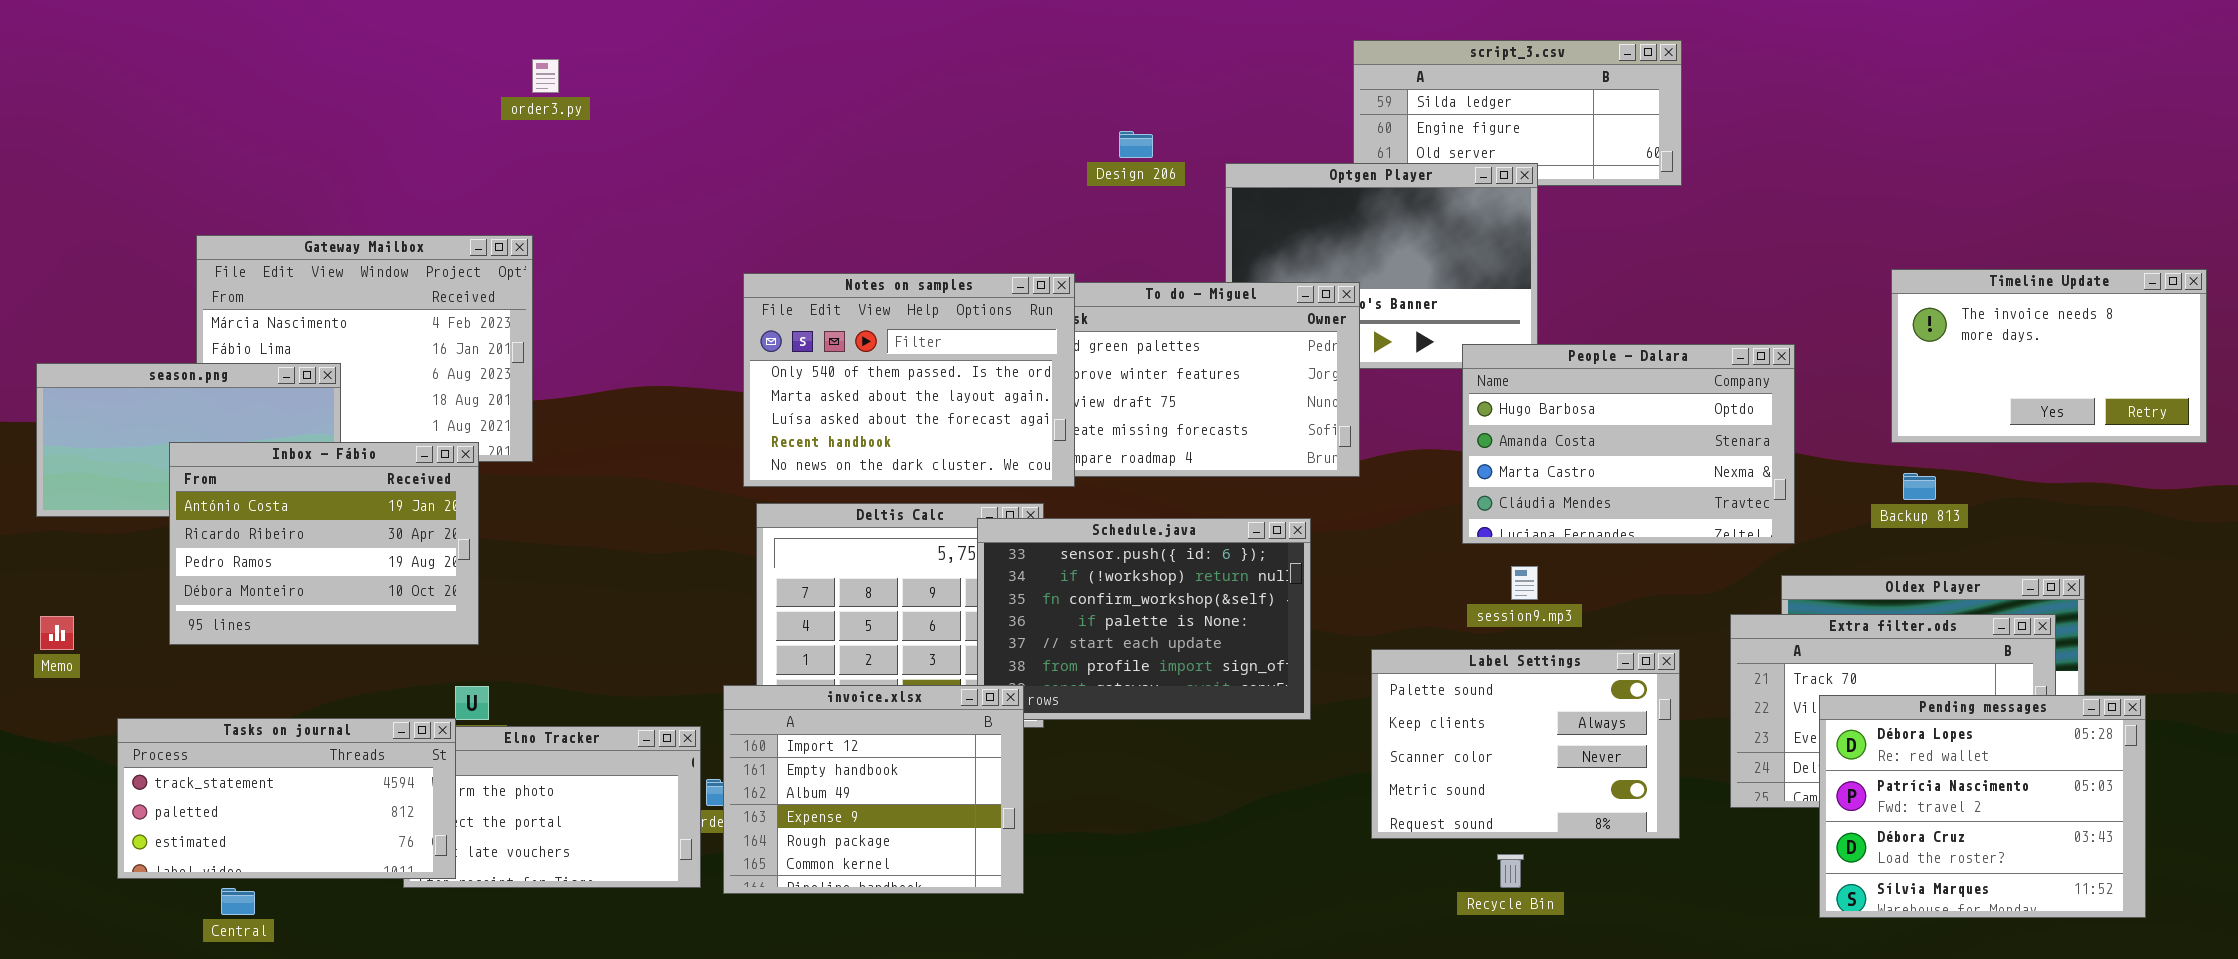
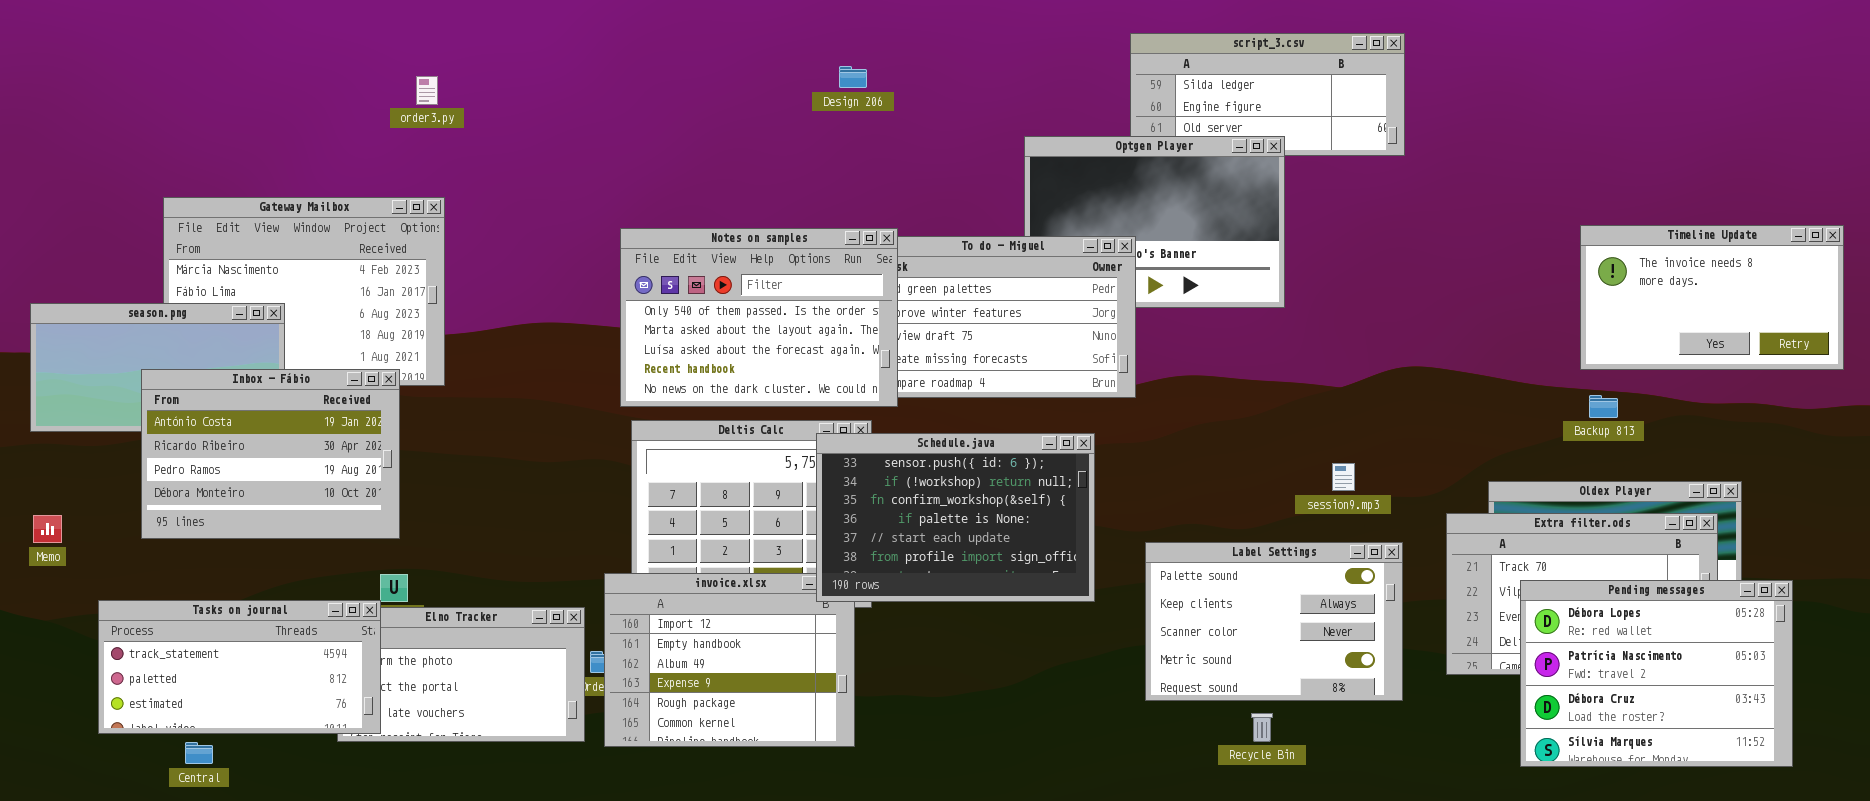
order3.py: [532,59,559,93] -> [416,76,438,105], moved
Design 206: [1119,131,1153,158] -> [839,66,867,88], moved
People - Dalara: [1462,344,1795,544] -> none, closed
Schedule.java: [977,518,1311,720] -> [816,433,1095,602], raised
session9.mp3: [1511,566,1538,600] -> [1332,463,1355,491], moved

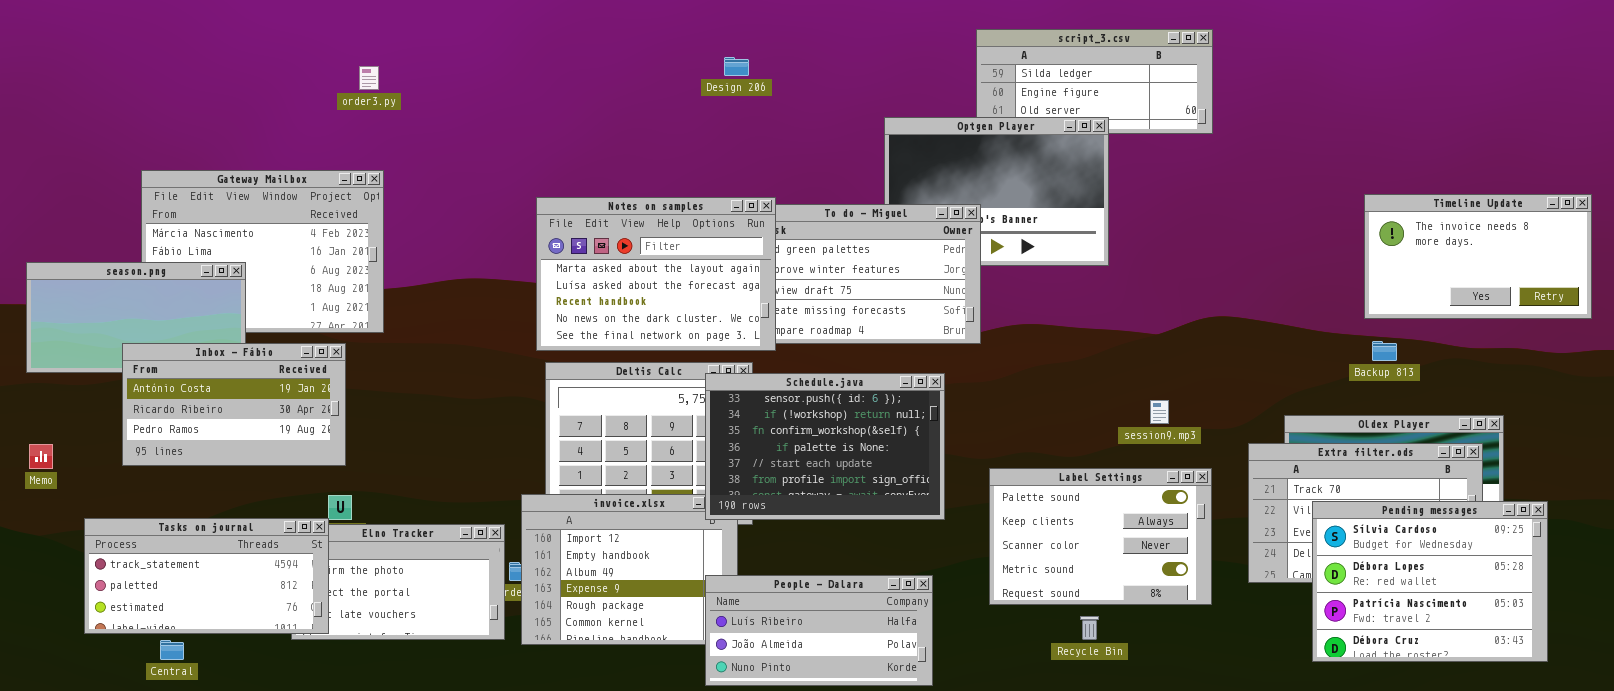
Notes on samples: [620,228,898,407] -> [536,197,776,351], scrolled down 1 row
Inbox - Fábio: [141,369,400,539] -> [122,343,346,466], resized
Pending messages: [1520,580,1793,767] -> [1312,501,1548,662], scrolled up 1 row
People - Dalara: none -> [705,575,933,686], opened

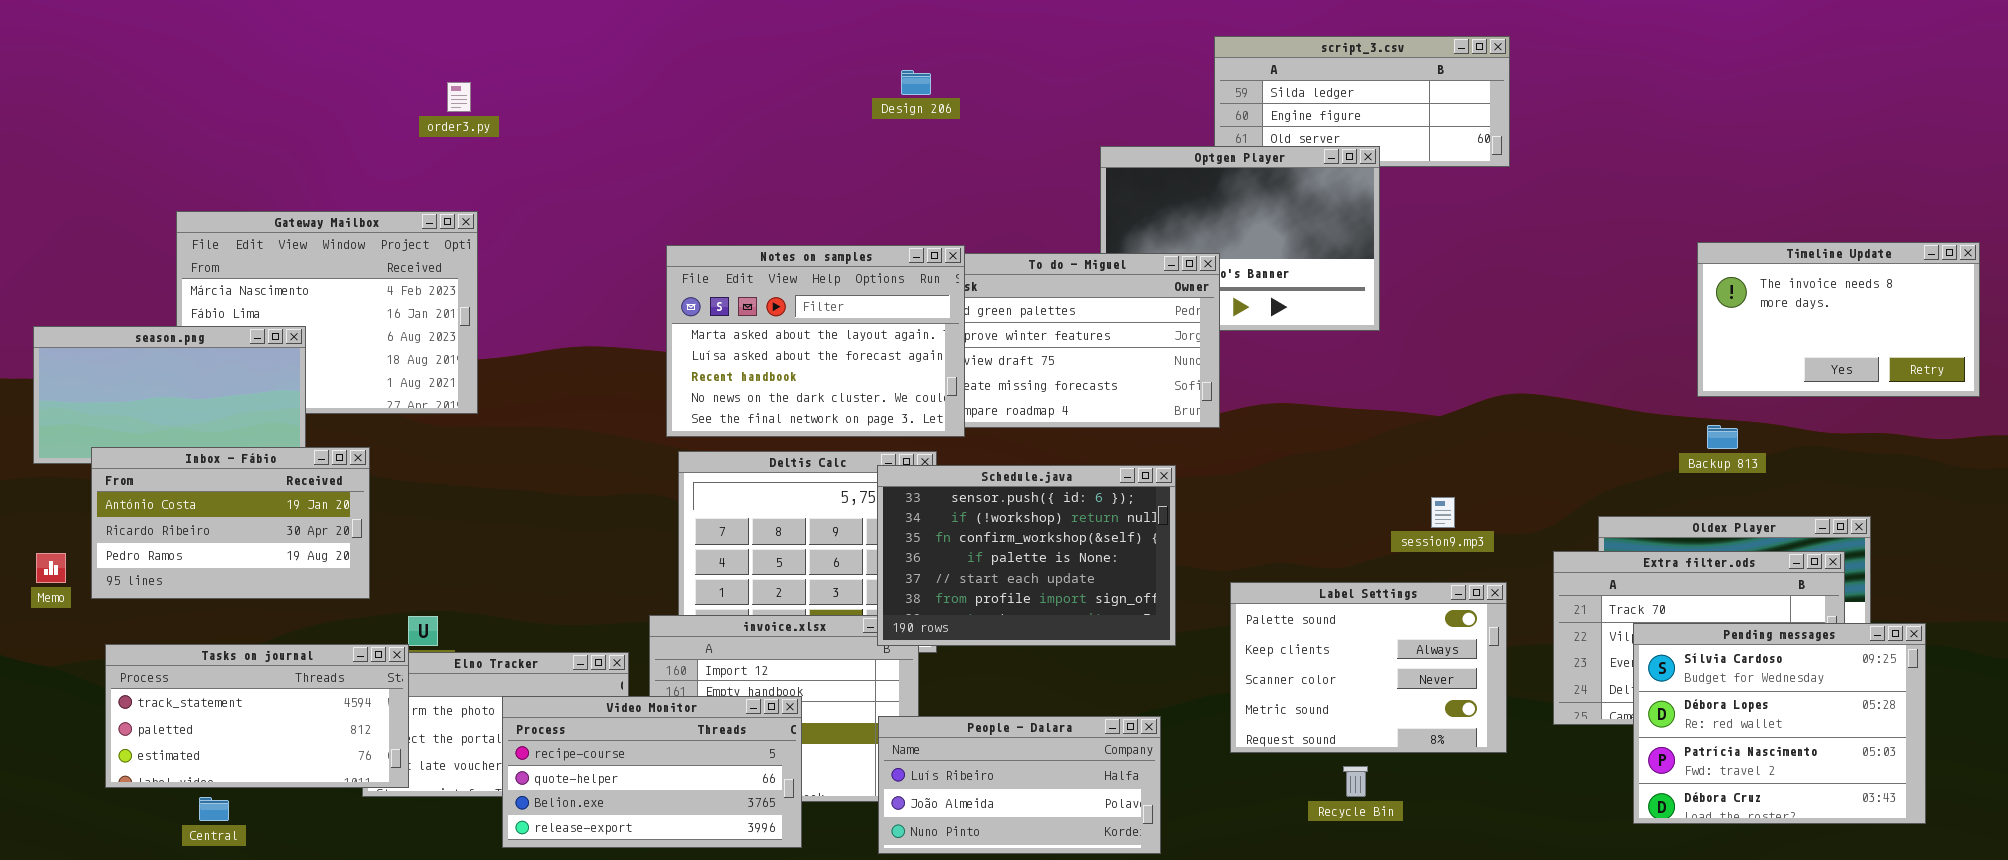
Inbox - Fábio: [122,343,346,466] -> [91,447,370,599], moved
Video Monitor: none -> [502,696,802,848], opened

